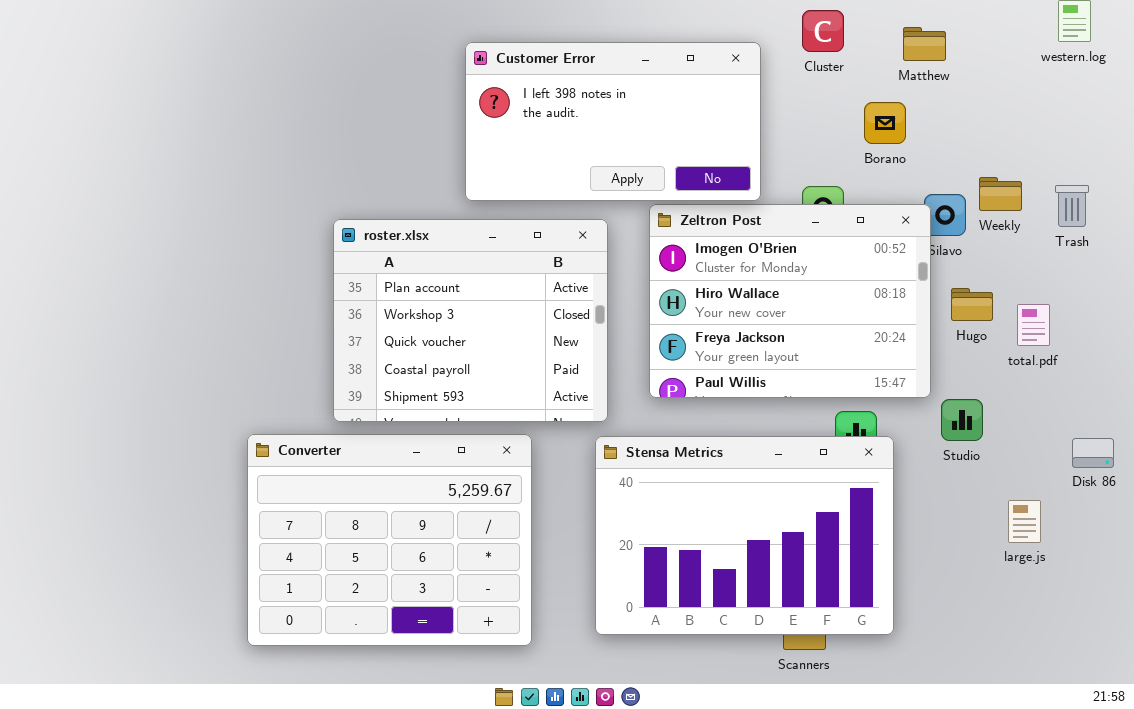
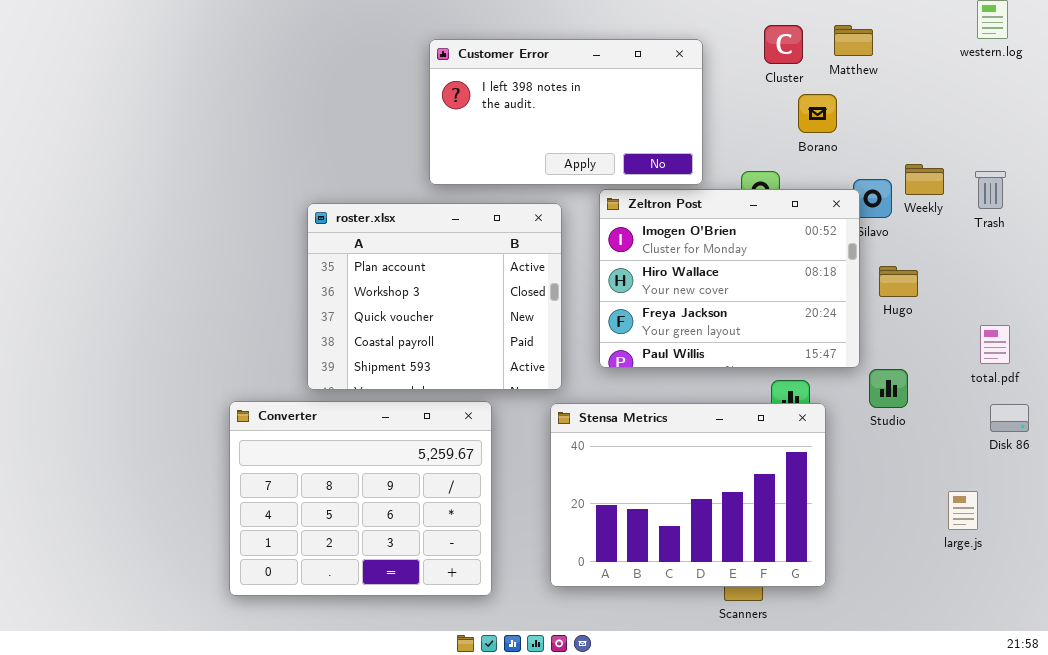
Cluster: [802,10,844,52] -> [764,25,803,64], moved
total.pdf: [1017,304,1050,346] -> [980,325,1010,364], moved
large.js: [1008,500,1041,543] -> [948,491,978,530], moved

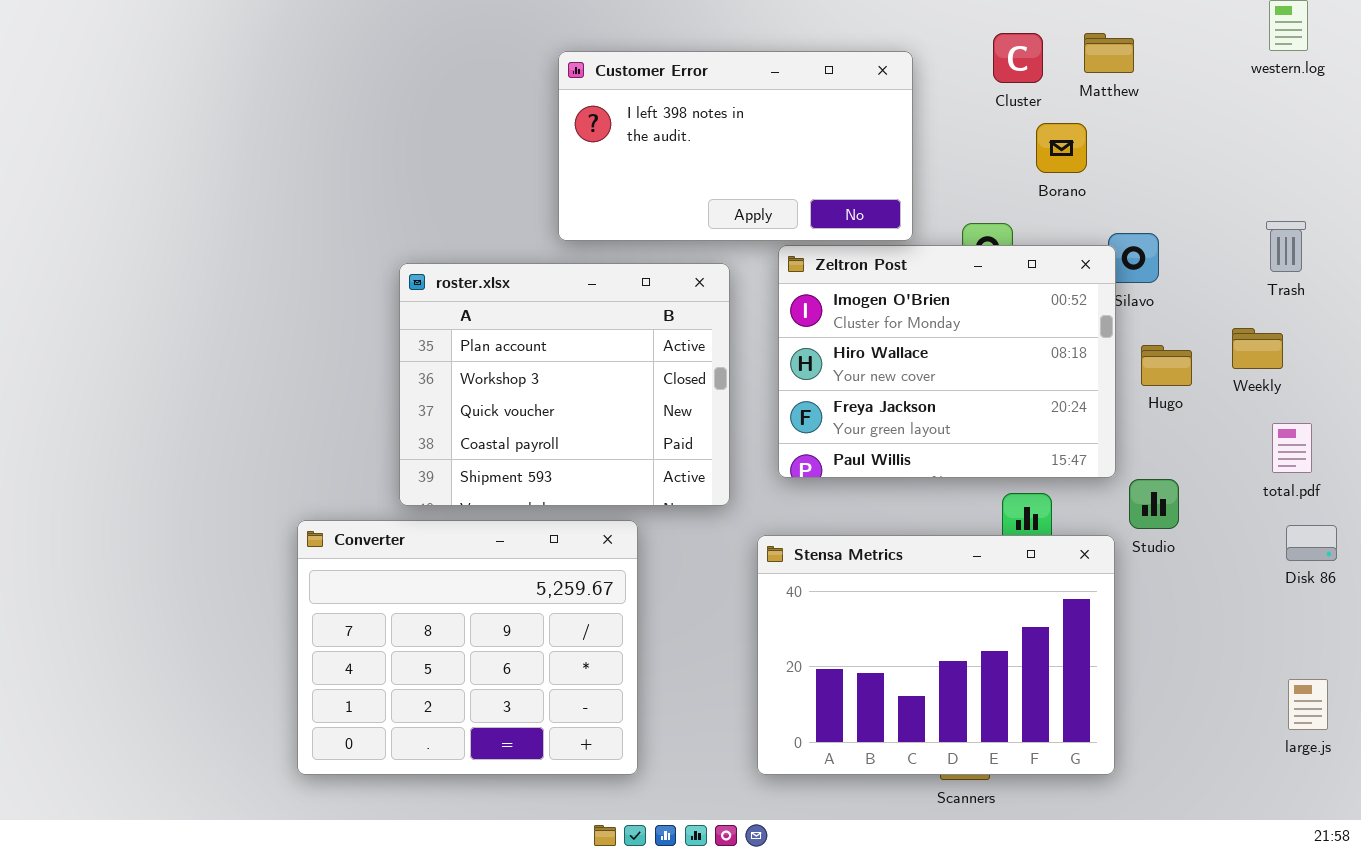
Weekly: [905,164,944,195] -> [1232,328,1283,369], moved
Stensa Metrics: [550,403,826,587] -> [757,535,1115,775], moved
large.js: [948,491,978,530] -> [1288,679,1328,730], moved

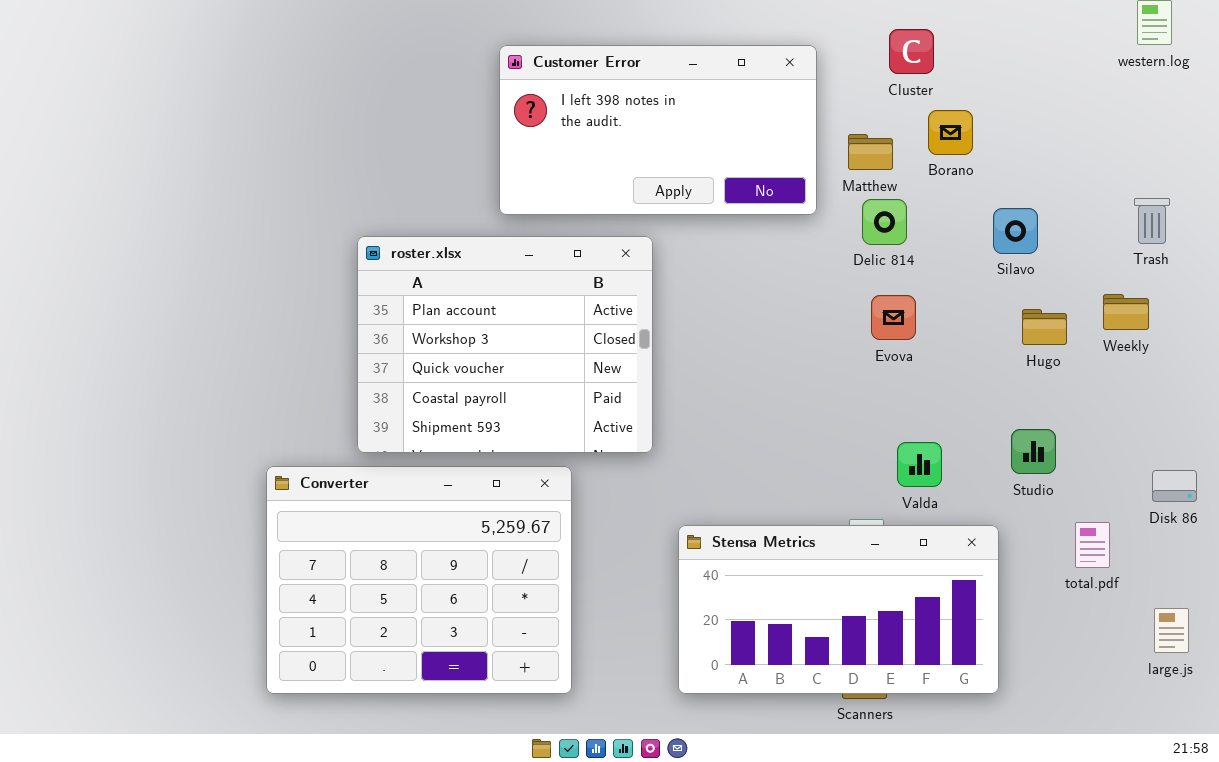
Matthew: [1084,33,1134,73] -> [848,134,893,170], moved
Zeltron Post: [778,245,1116,478] -> none, closed
total.pdf: [1272,423,1312,473] -> [1075,522,1110,568], moved
Stensa Metrics: [757,535,1115,775] -> [678,525,999,694], resized

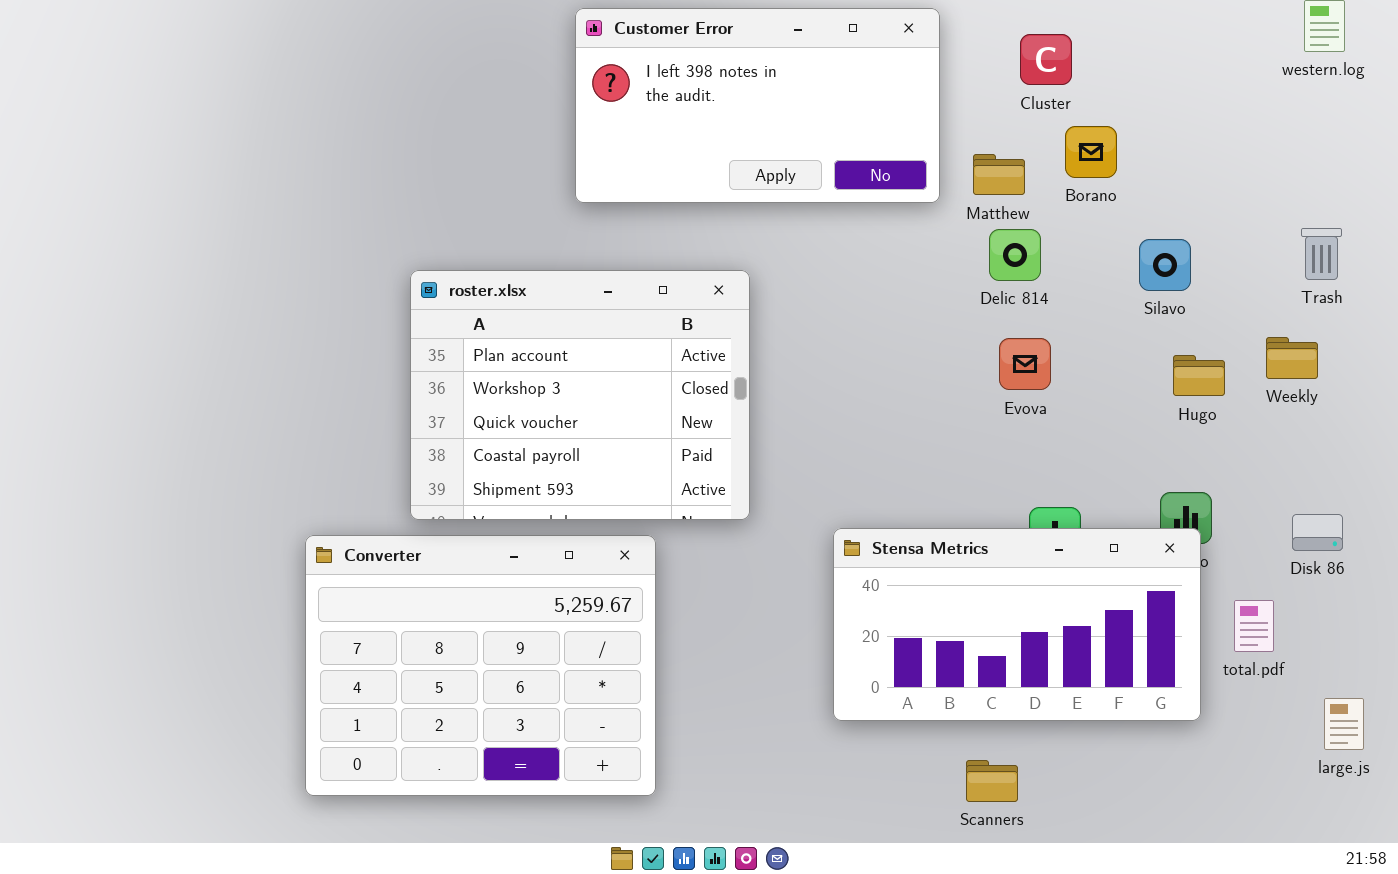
Customer Error: [499,45,817,215] -> [575,8,940,203], moved
Disk 86: [1152,470,1197,502] -> [1292,514,1343,551], moved
Stensa Metrics: [678,525,999,694] -> [833,528,1201,721], moved

